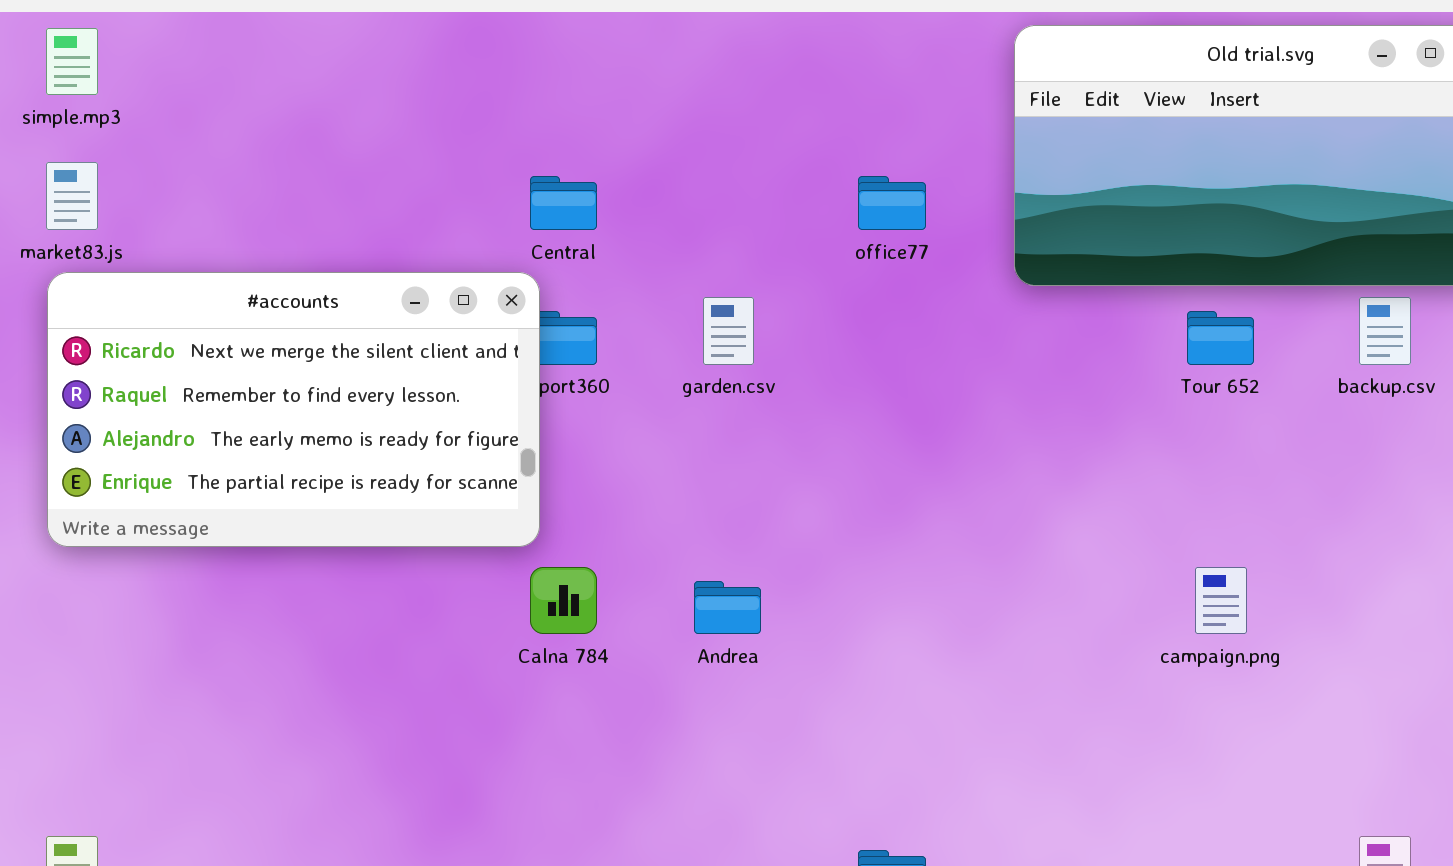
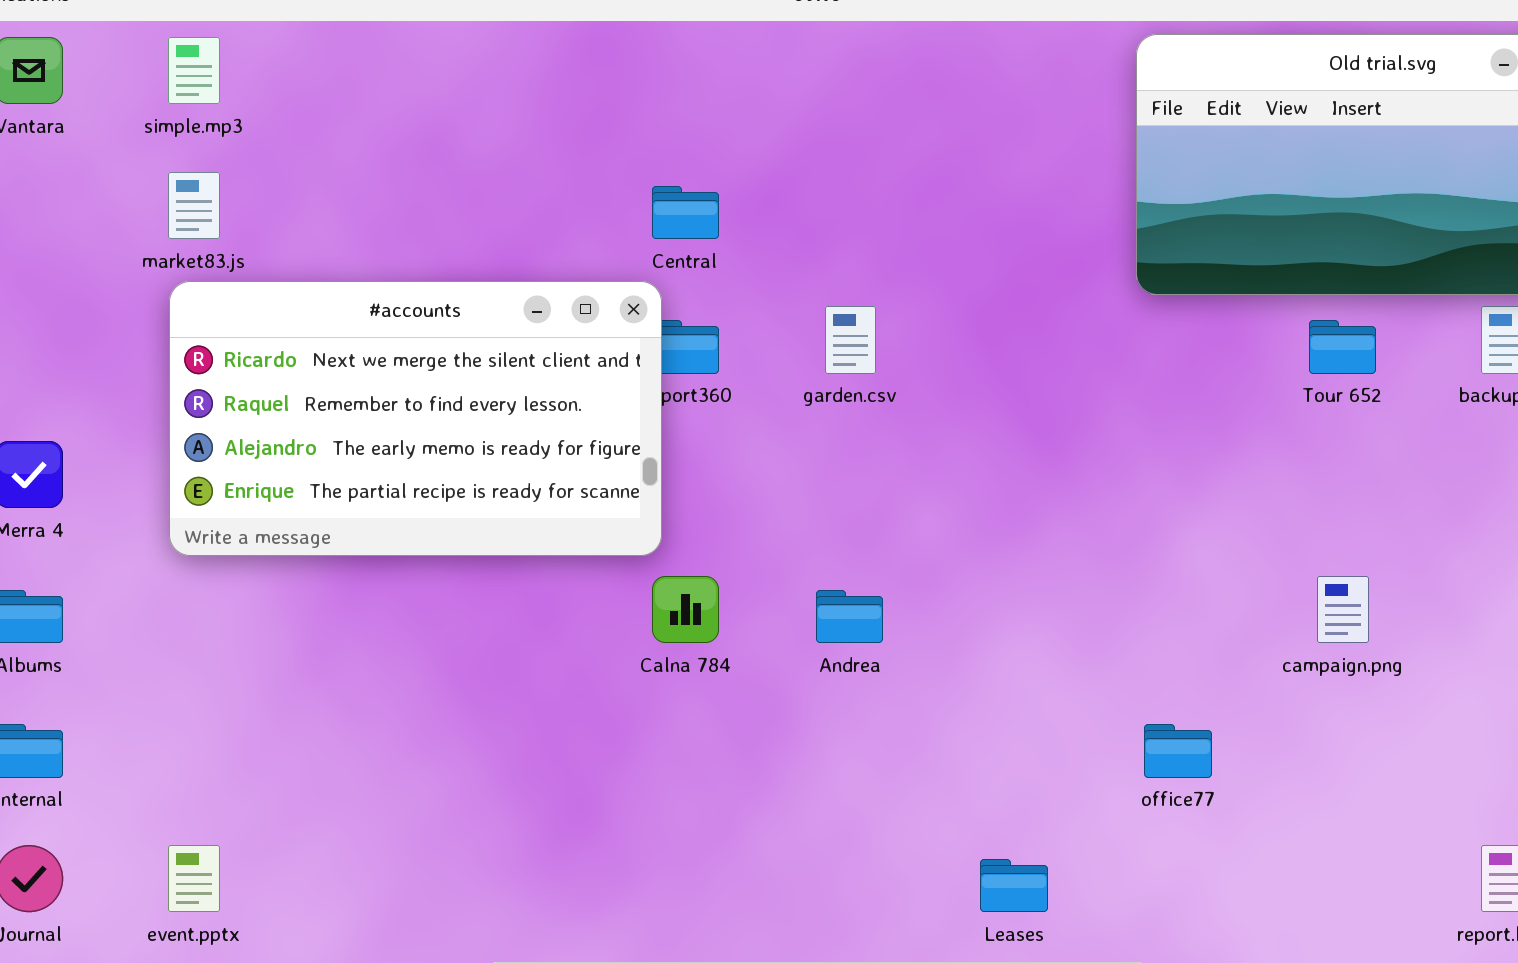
office77: [858,176,926,230] -> [1144,724,1212,778], moved

